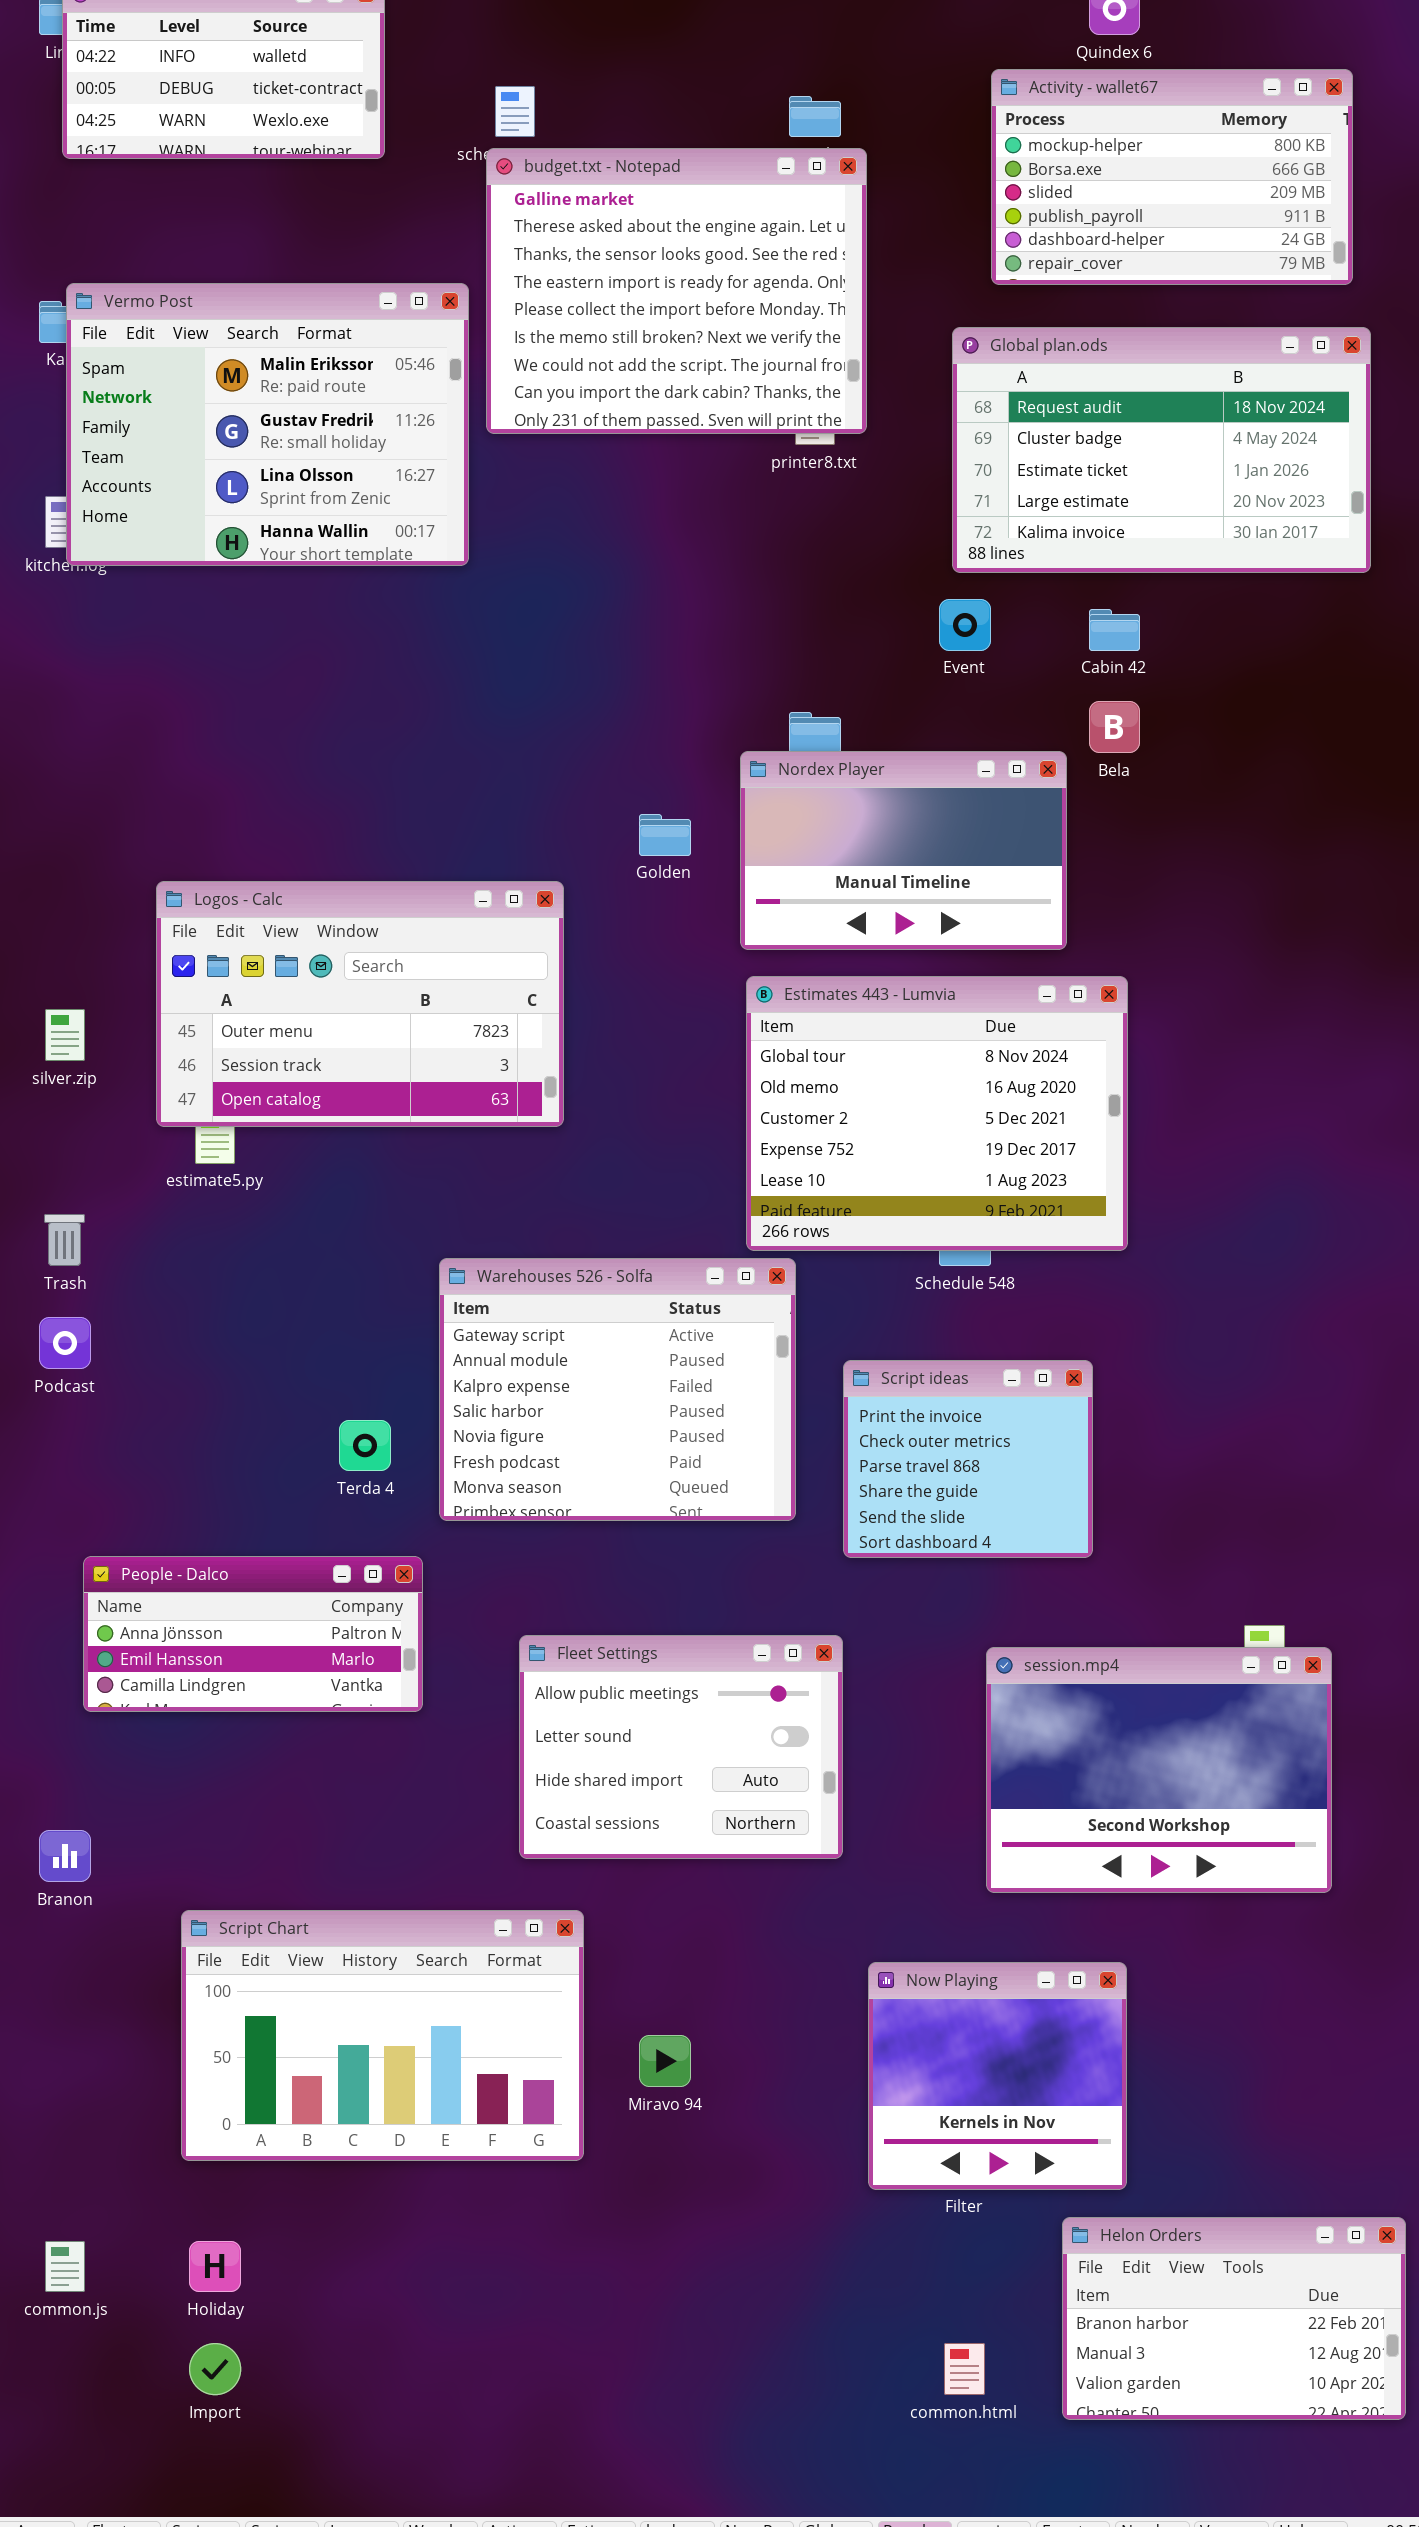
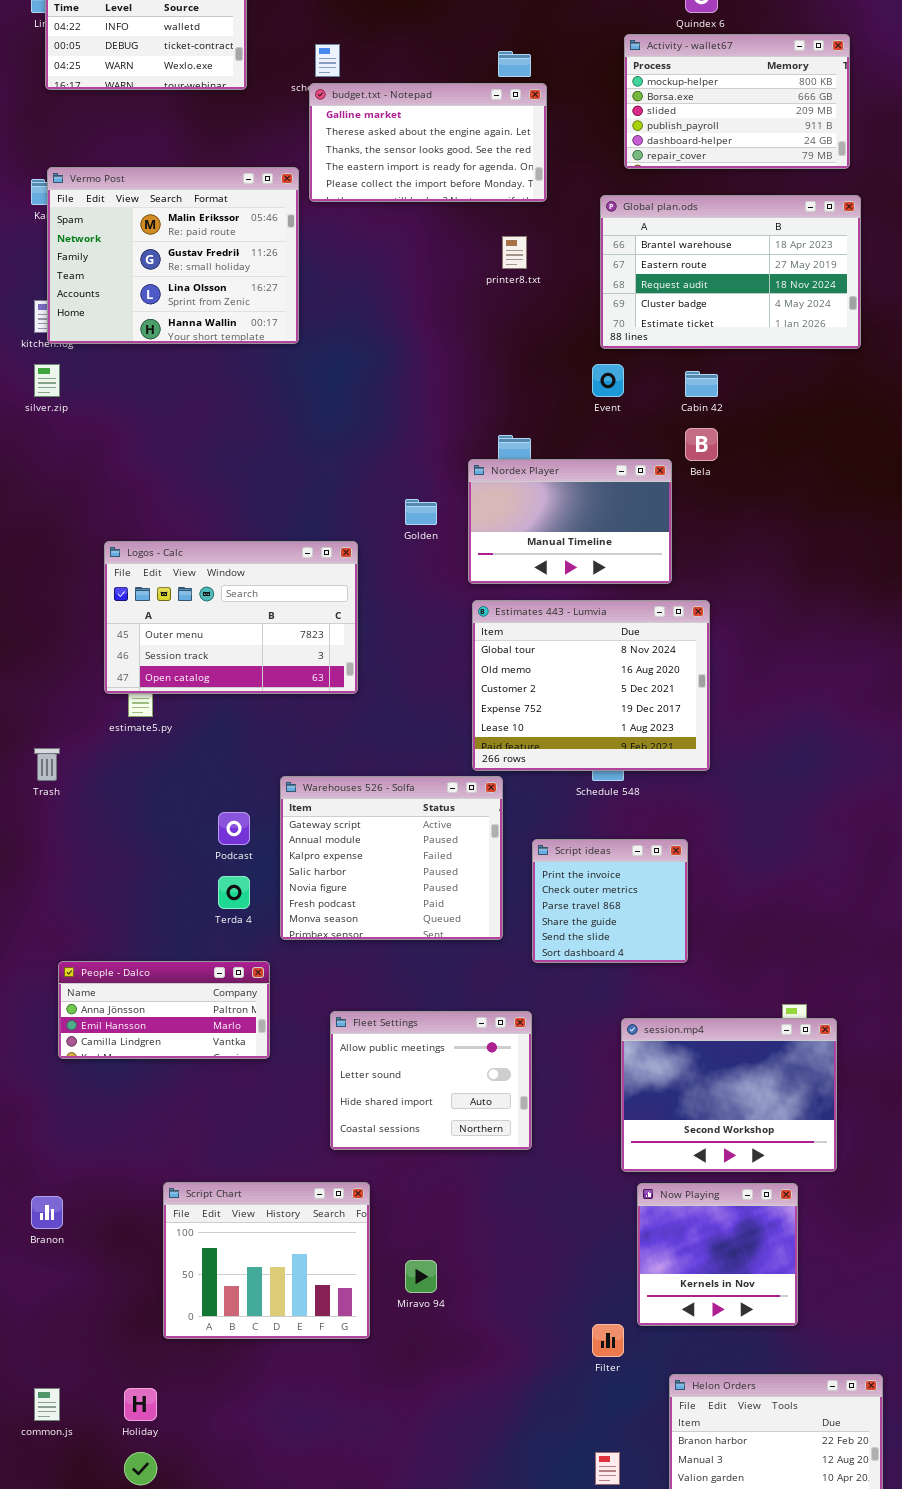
budget.txt - Notepad: [486,148,867,434] -> [309,83,547,202], resized
Global plan.ods: [952,327,1371,573] -> [600,195,861,349], scrolled up 2 rows
silver.zip: [45,1009,85,1061] -> [34,364,60,397], moved
Podcast: [39,1317,91,1369] -> [218,812,250,845], moved
Branon: [39,1830,91,1882] -> [31,1196,63,1229], moved
Script Chart: [181,1910,584,2161] -> [163,1182,370,1339], resized
Now Playing: [868,1962,1127,2190] -> [637,1183,798,1326], moved

